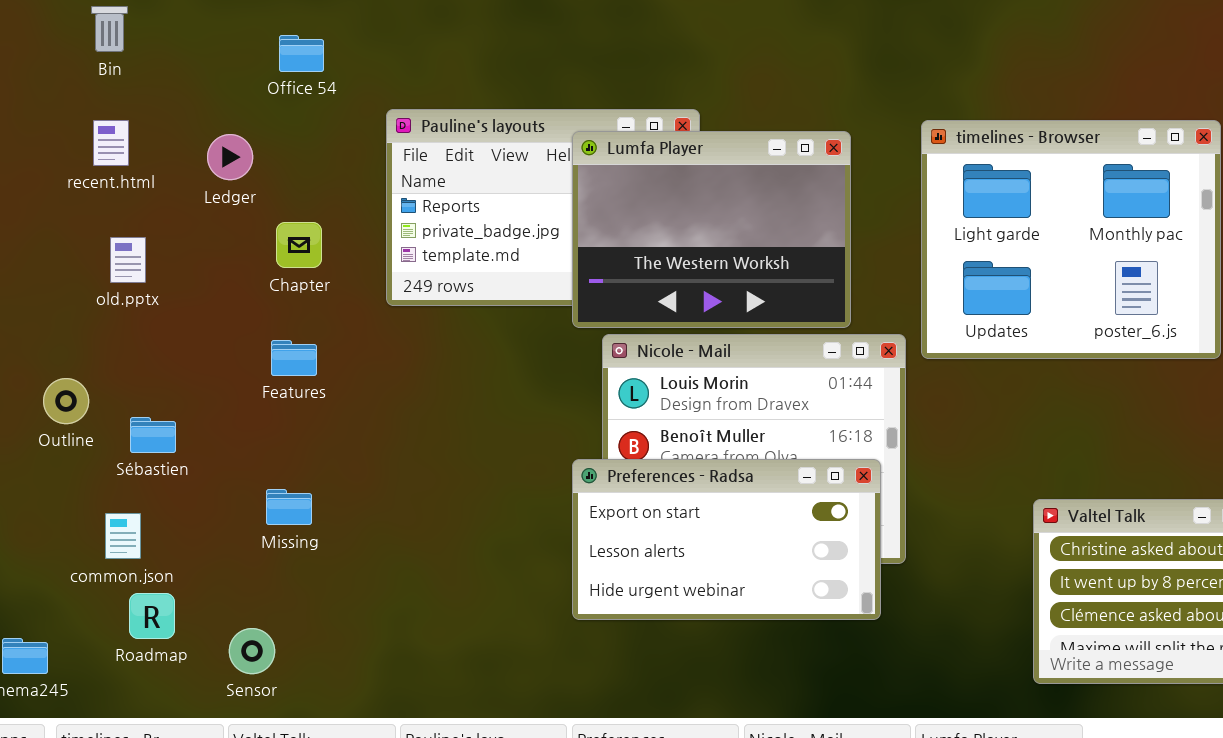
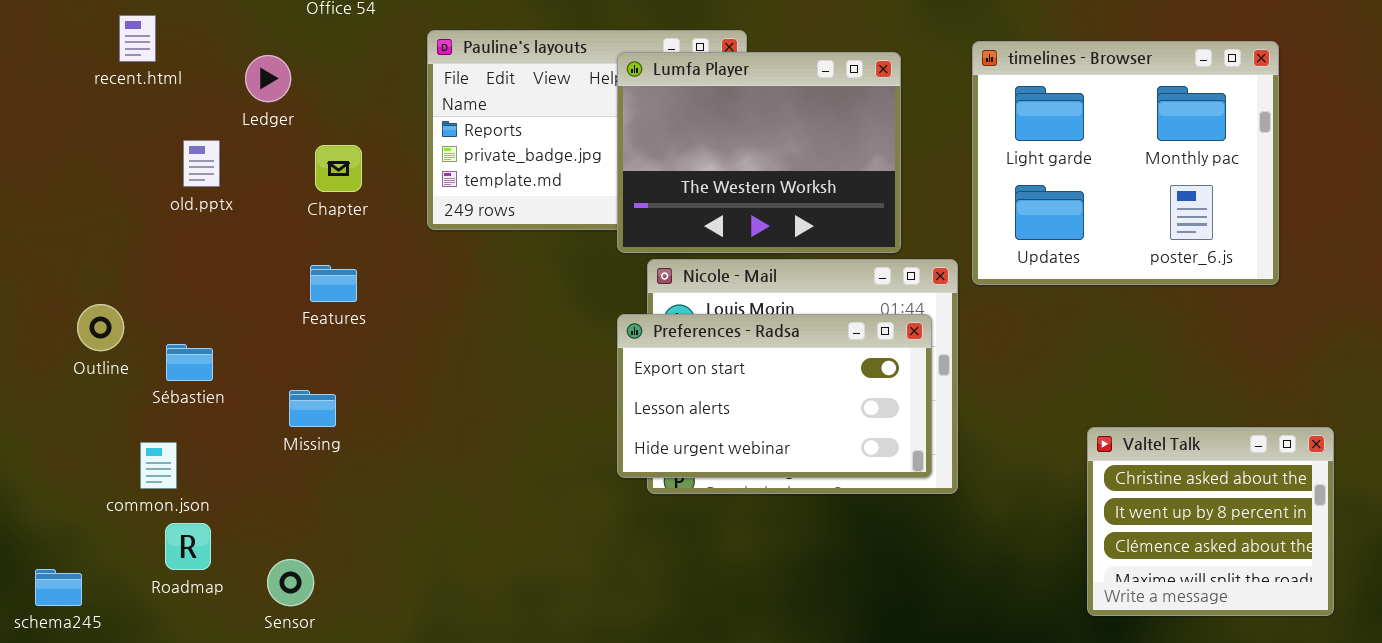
recent.html: [93,120,129,166] -> [119,15,156,62], moved
old.pptx: [110,237,146,283] -> [183,140,220,187], moved
Preferences - Radsa: [572,459,881,620] -> [617,314,932,478], moved
Missing: [266,489,312,525] -> [289,390,336,427], moved

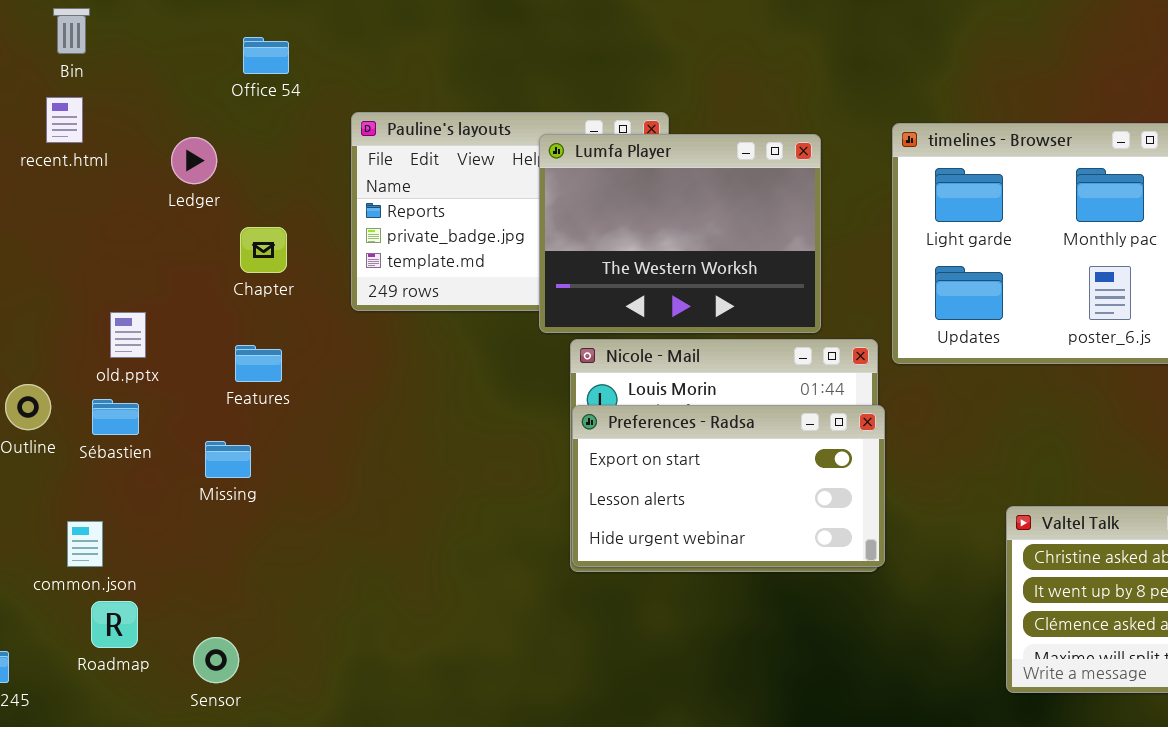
old.pptx: [183,140,220,187] -> [110,312,146,358], moved
Preferences - Radsa: [617,314,932,478] -> [572,405,885,567], moved
Sébastien: [166,344,213,381] -> [92,399,139,435], moved
Missing: [289,390,336,427] -> [205,441,251,478], moved

